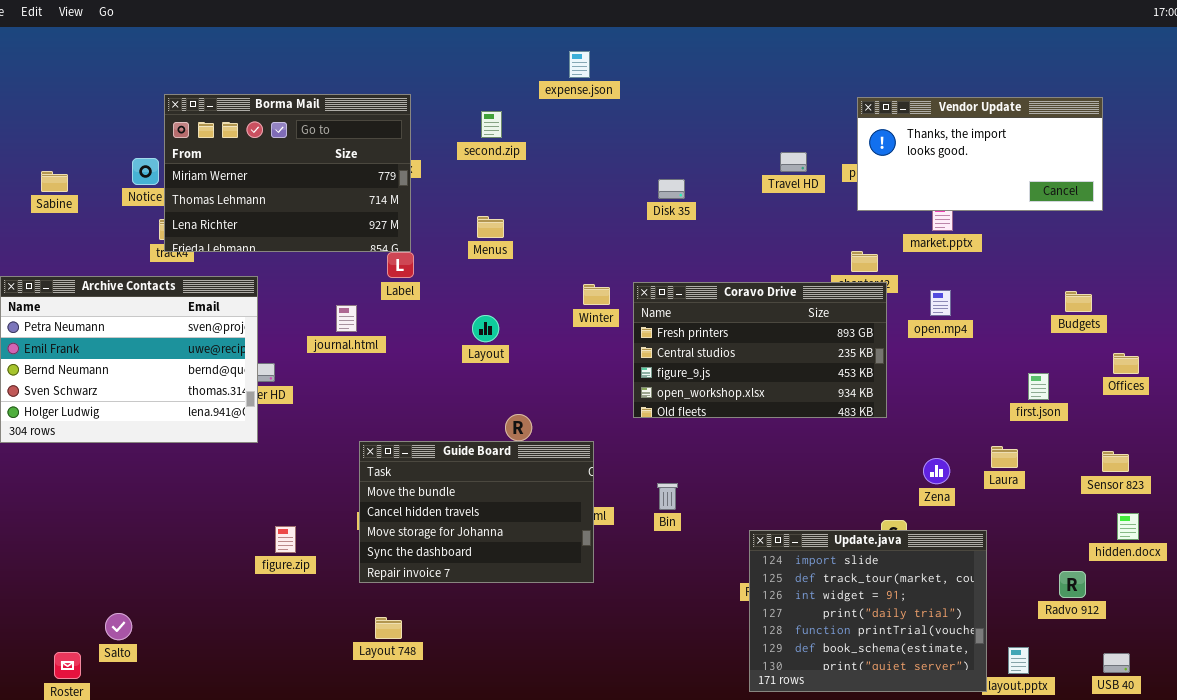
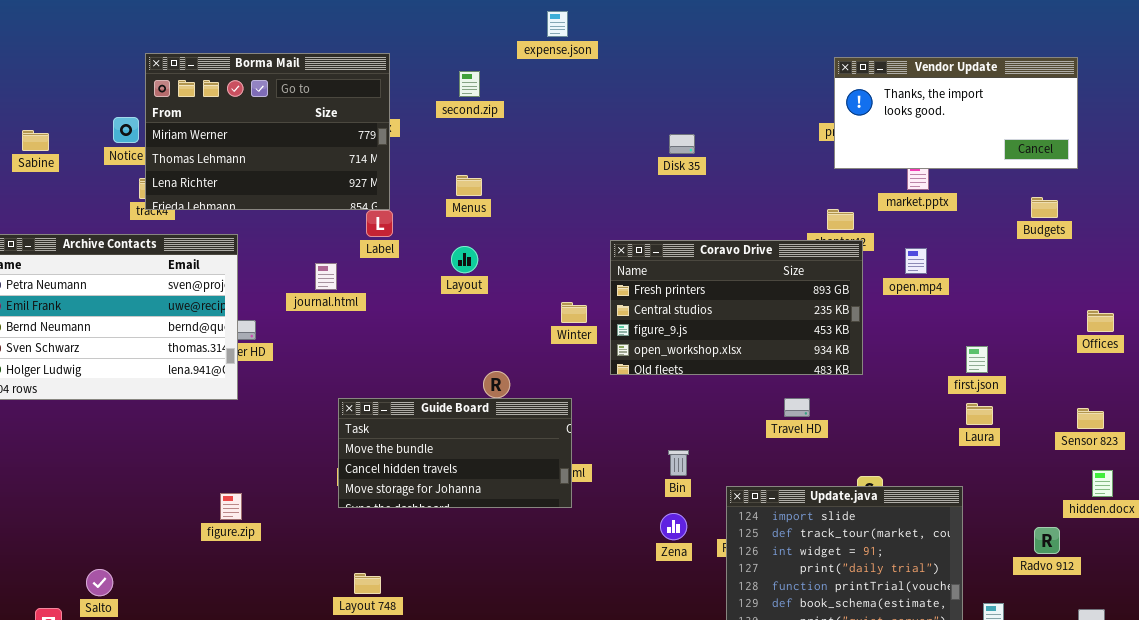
Travel HD: [780,152,807,172] -> [784,398,810,417], moved
Disk 35: [658,179,685,199] -> [669,134,695,154], moved
Winter: [583,284,610,305] -> [561,302,587,323], moved
Budgets: [1065,291,1092,312] -> [1031,197,1058,218], moved
Layout: [472,315,499,342] -> [451,246,478,273], moved
first.json: [1028,373,1049,400] -> [966,346,988,373], moved
Guide Board: [359,441,594,583] -> [338,398,572,508], resized
Zena: [923,458,950,484] -> [660,513,687,540], moved
Bin: [657,483,678,510] -> [668,450,689,476], moved
figure.zip: [275,526,296,553] -> [220,493,242,520], moved

